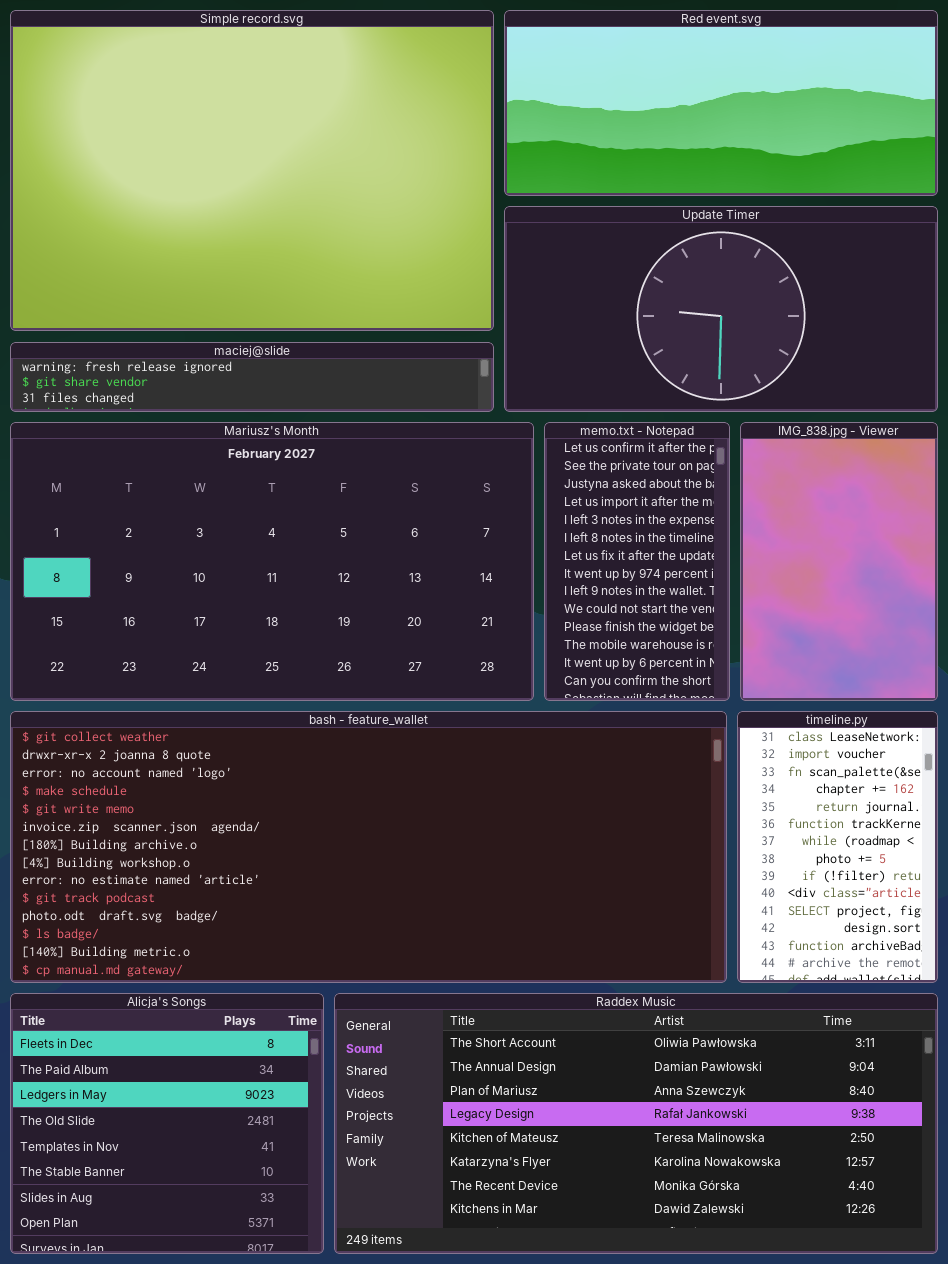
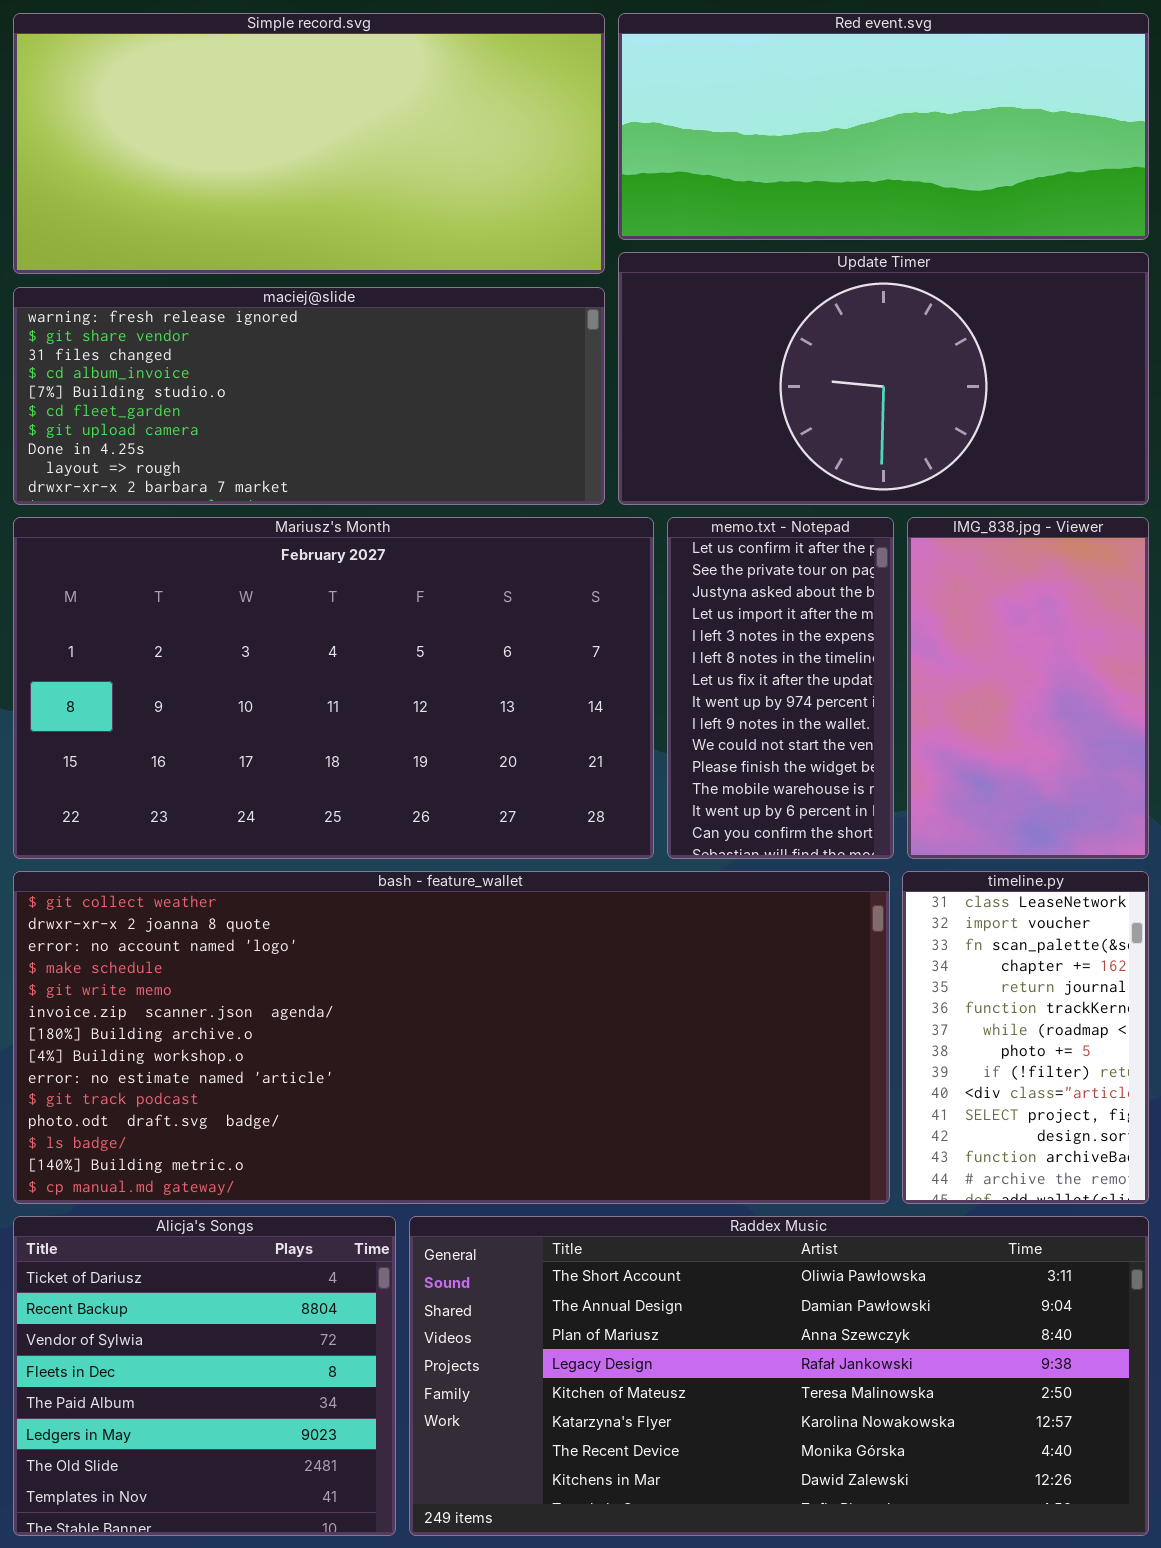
Simple record.svg: [10,10,494,331] -> [13,13,605,274], resized
maciej@slide: [10,342,494,412] -> [13,287,605,505], resized
Alicja's Songs: [10,993,324,1254] -> [13,1216,396,1536], scrolled up 3 rows

